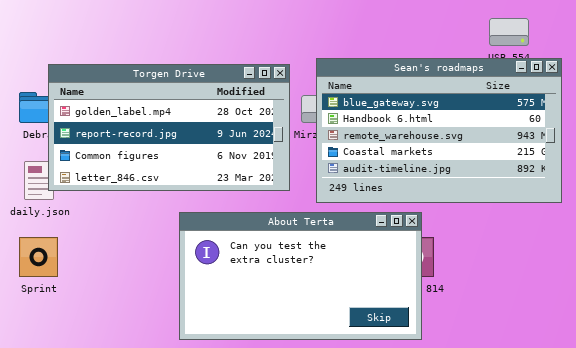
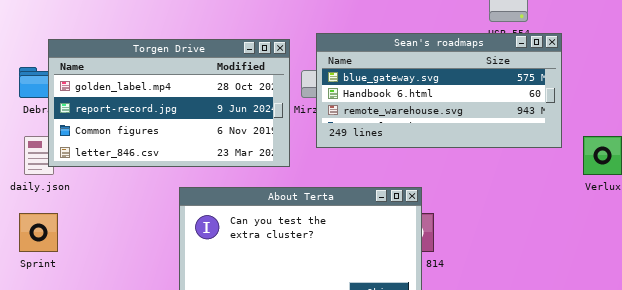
Sean's roadmaps: [316,58,562,203] -> [316,33,562,148], resized

